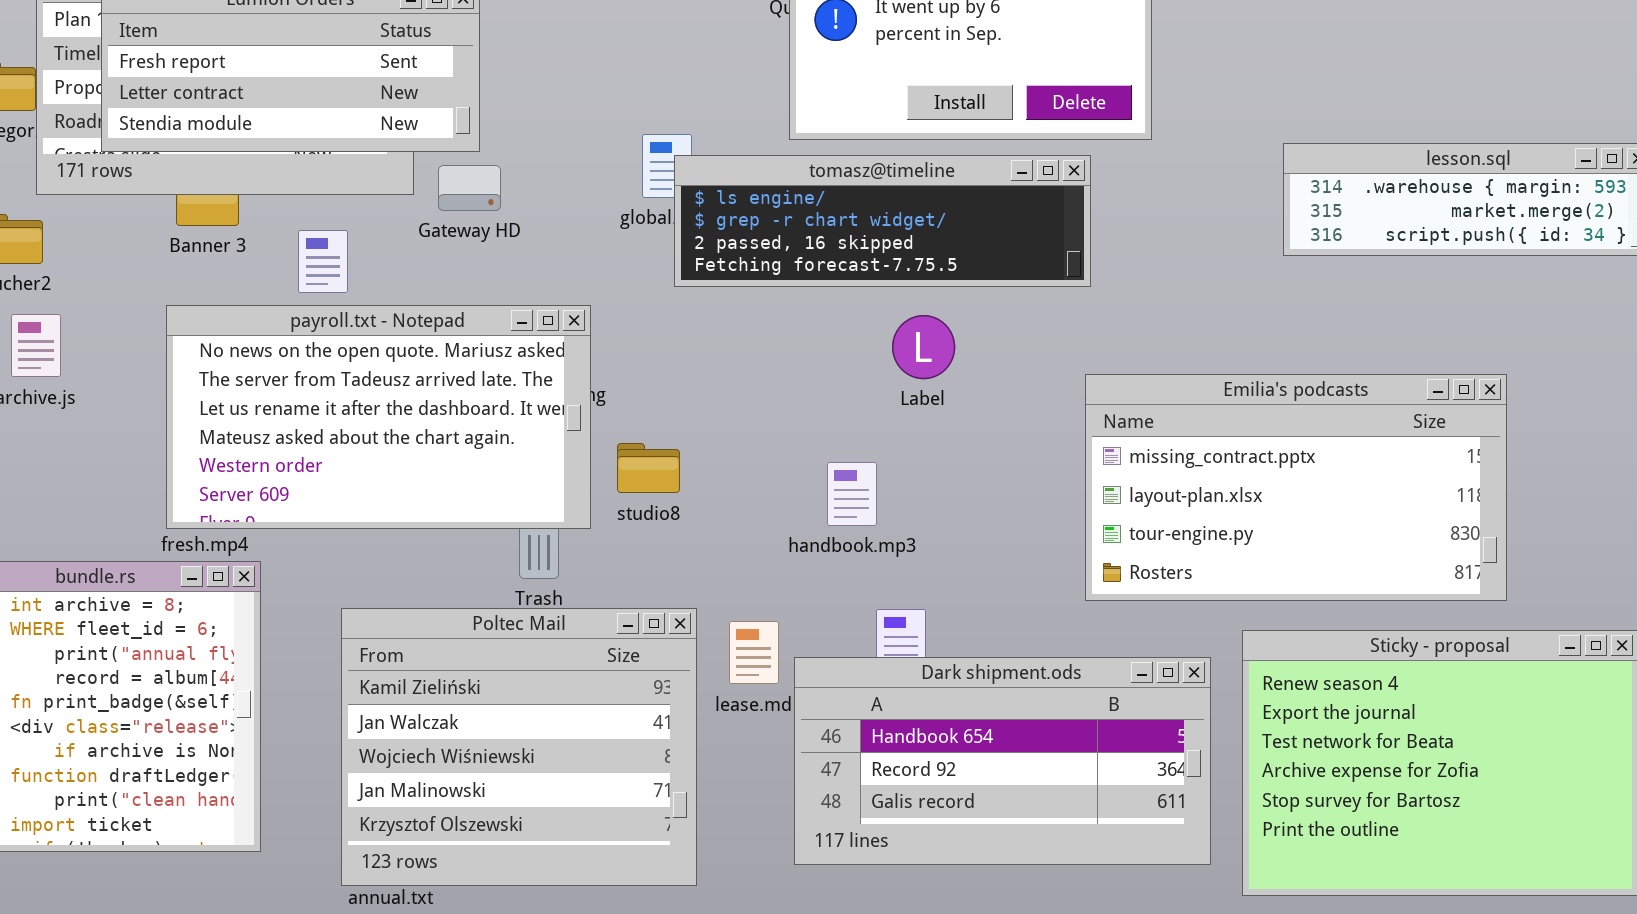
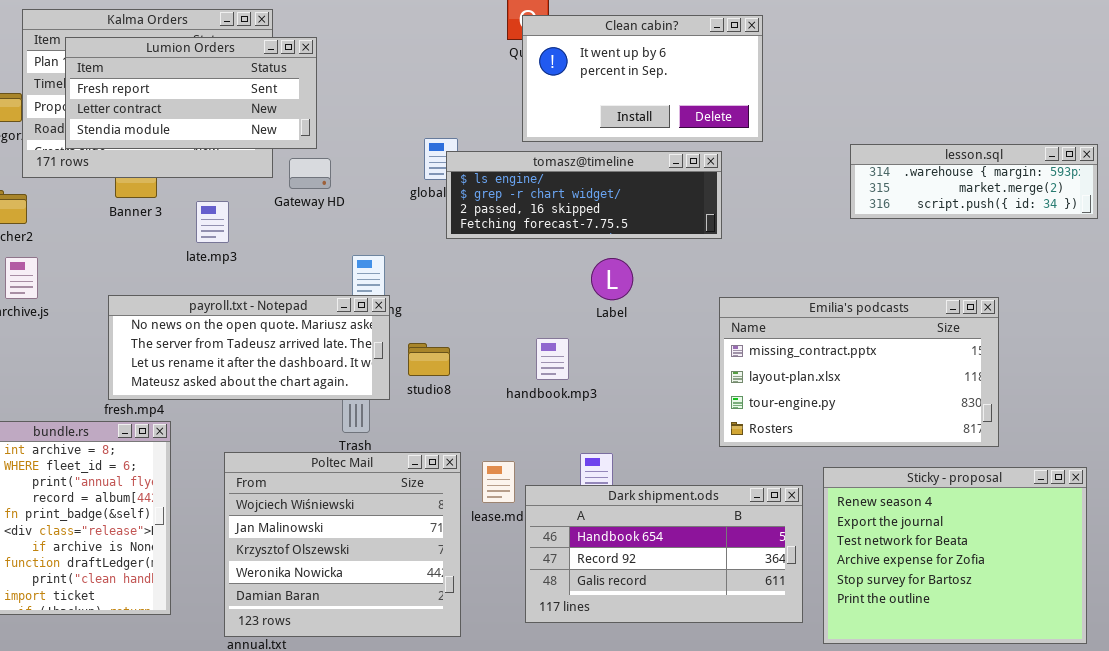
payroll.txt - Notepad: [166,305,591,529] -> [108,295,390,400], resized
handbook.mp3: [827,462,877,526] -> [536,338,569,380], moved
Poltec Mail: [341,608,697,886] -> [224,452,461,637], scrolled down 2 rows

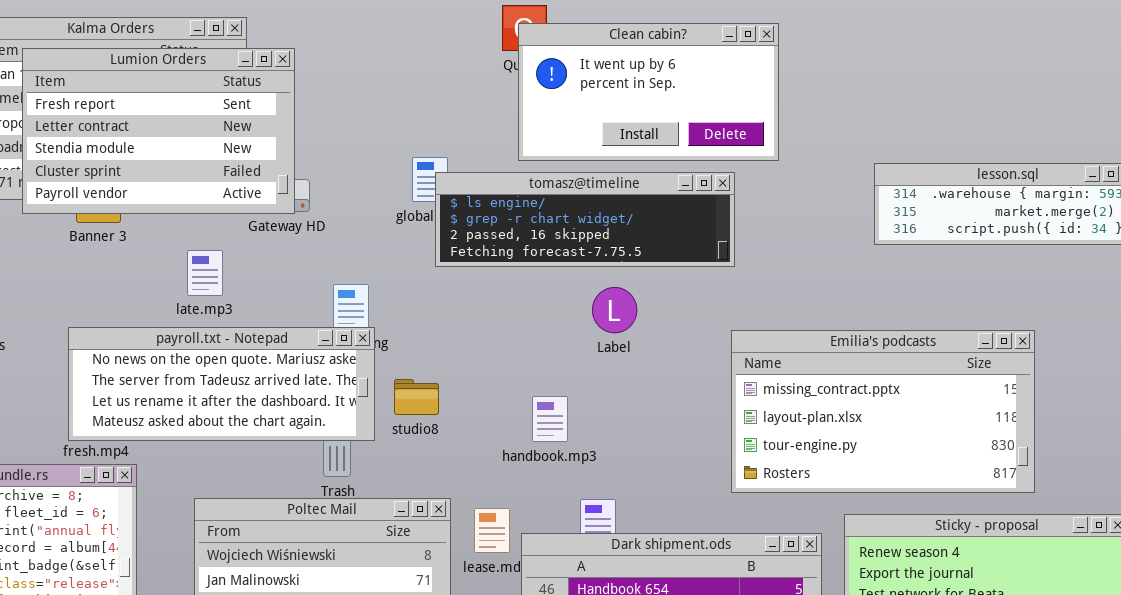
Lumion Orders: [65,37,317,149] -> [22,48,295,214], resized
late.mp3: [196,201,229,243] -> [187,250,223,296], moved
handbook.mp3: [536,338,569,380] -> [532,396,568,442], moved

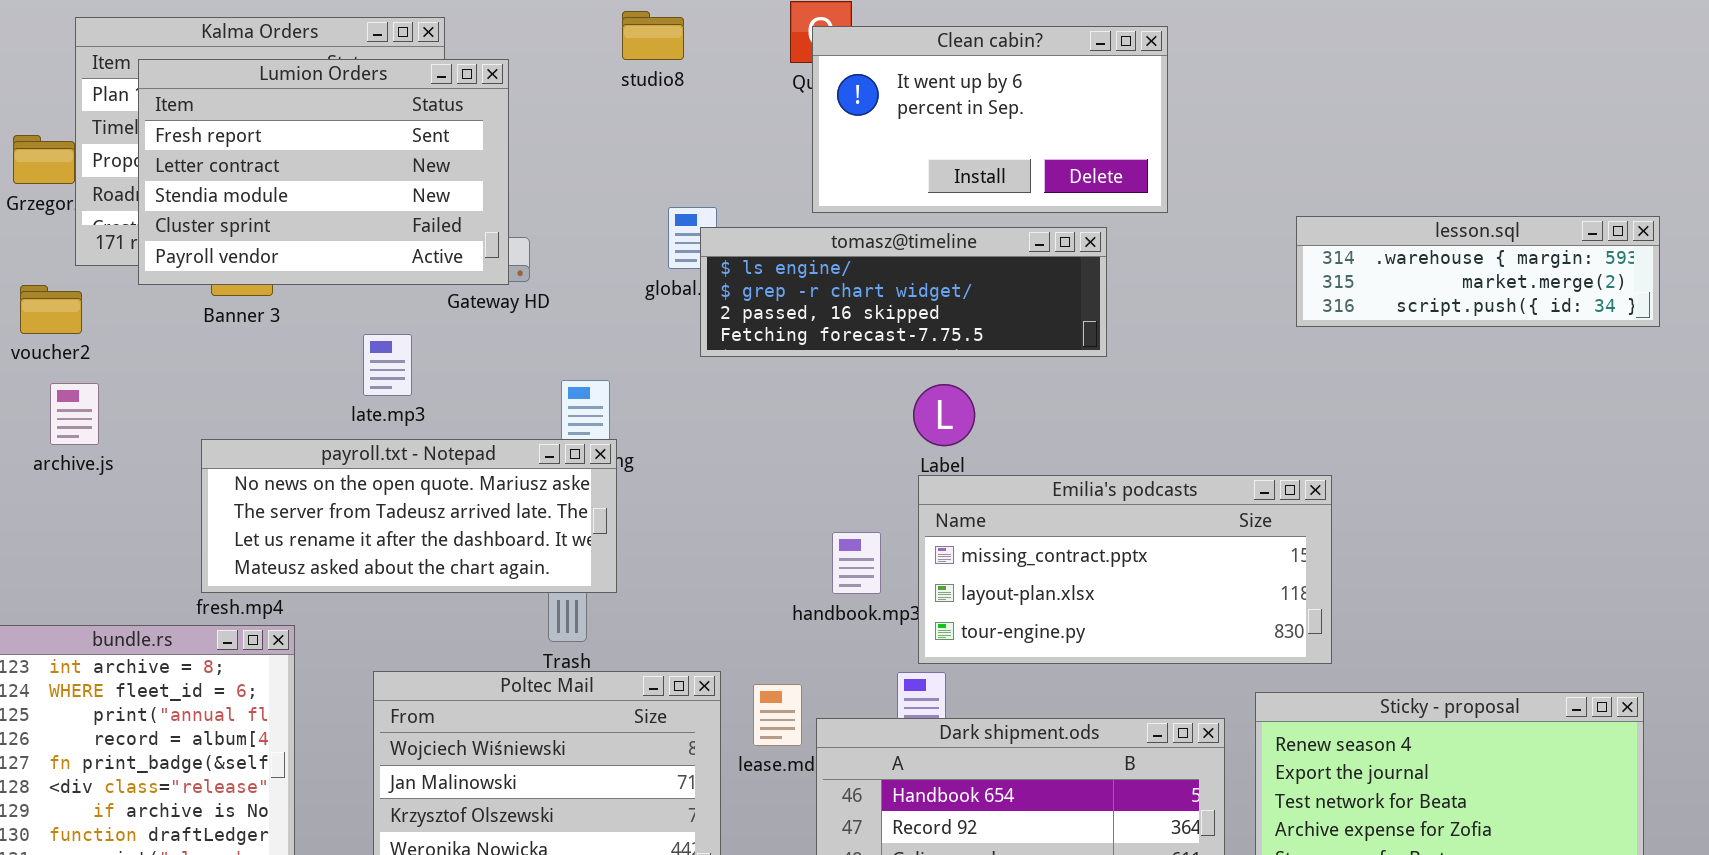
Emilia's podcasts: [731,330,1035,493] -> [918,475,1332,664], moved, resized
studio8: [394,379,439,415] -> [622,11,684,60], moved

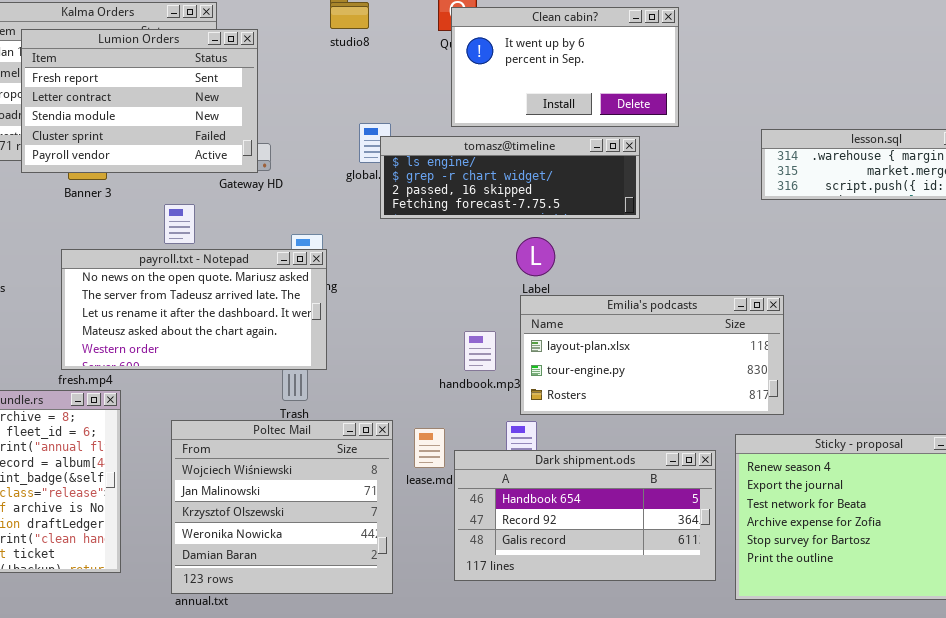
payroll.txt - Notepad: [201,439,617,593] -> [61,249,327,370], resized
Emilia's podcasts: [918,475,1332,664] -> [520,295,784,415], scrolled down 1 row

